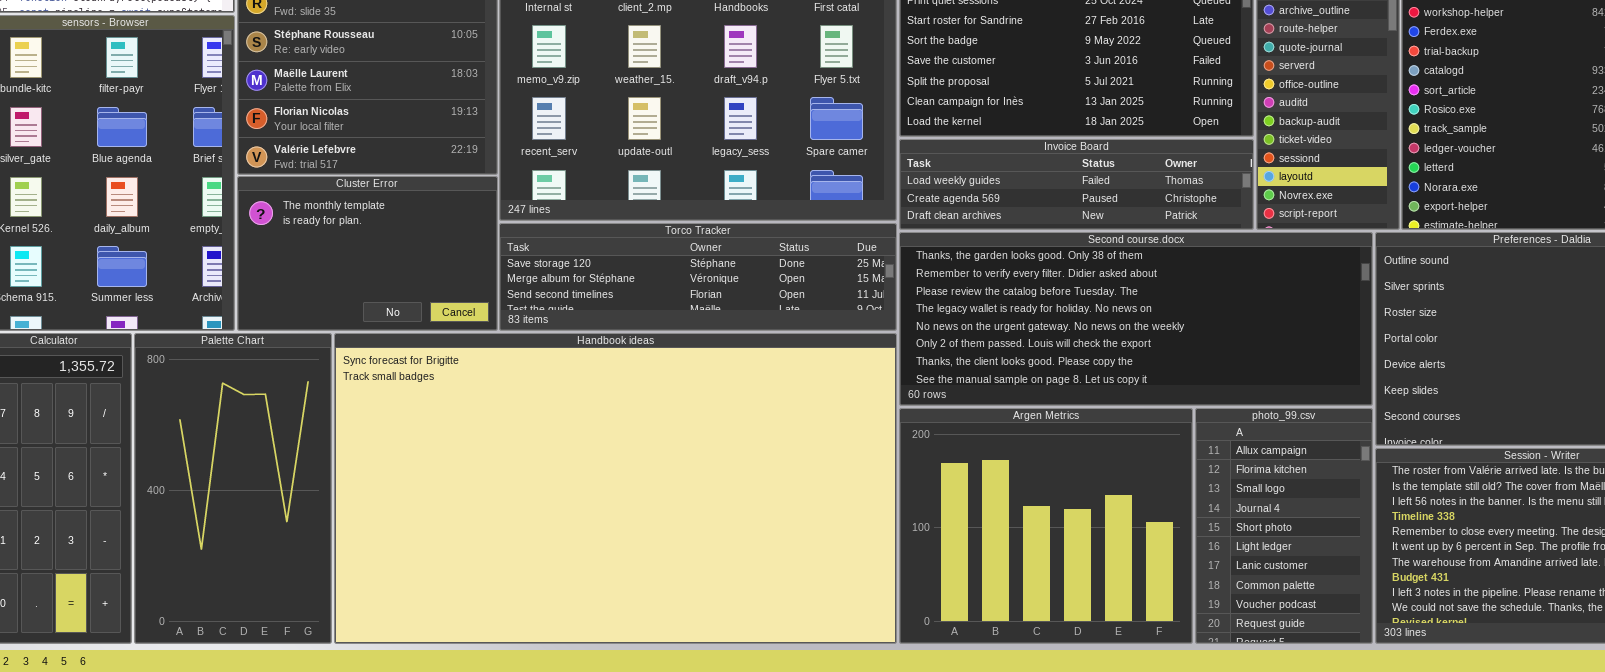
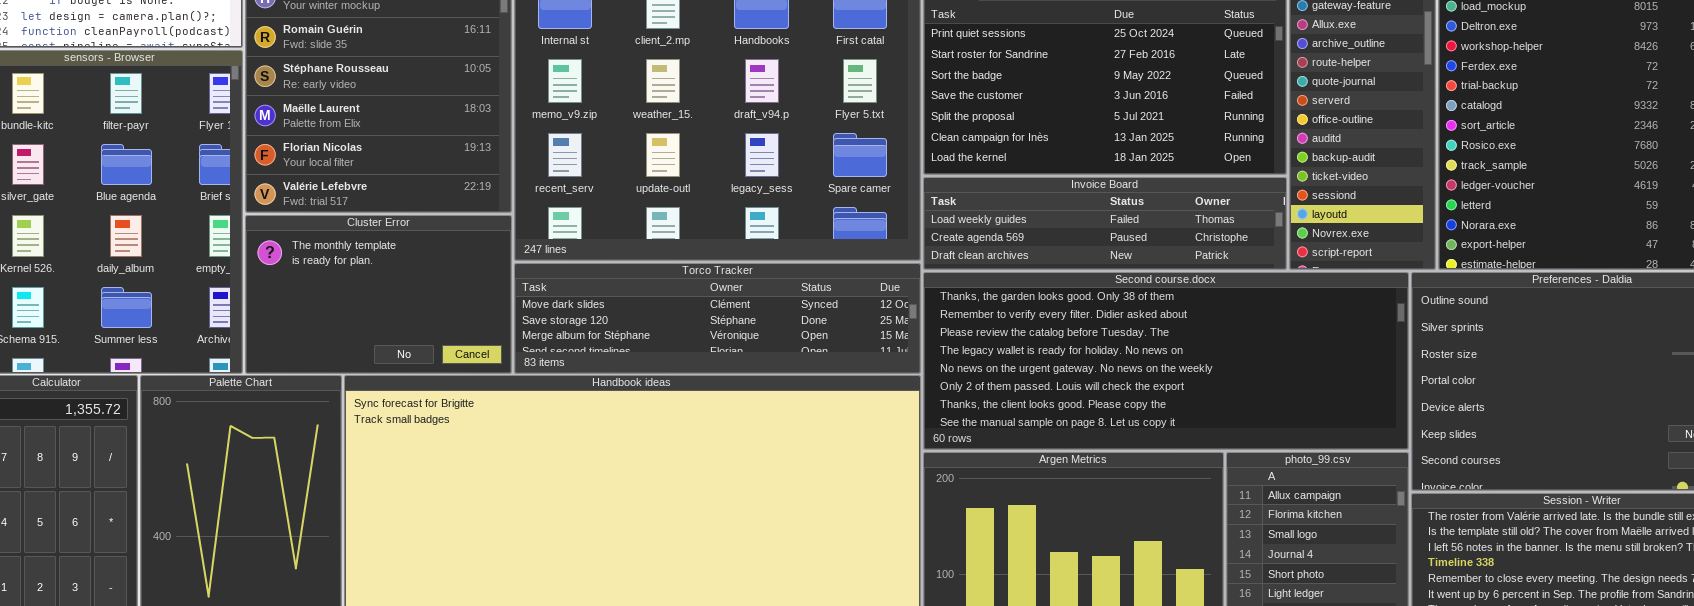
Torco Tracker: [499,223,897,331] -> [514,263,921,374], scrolled up 1 row

